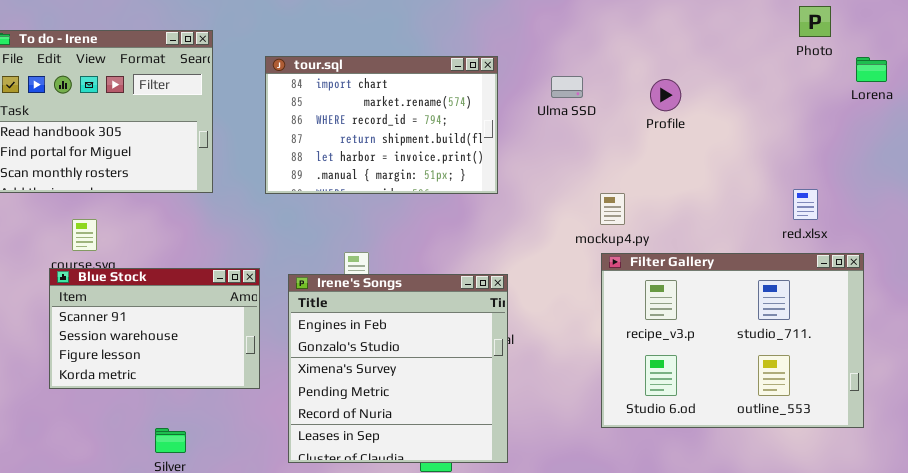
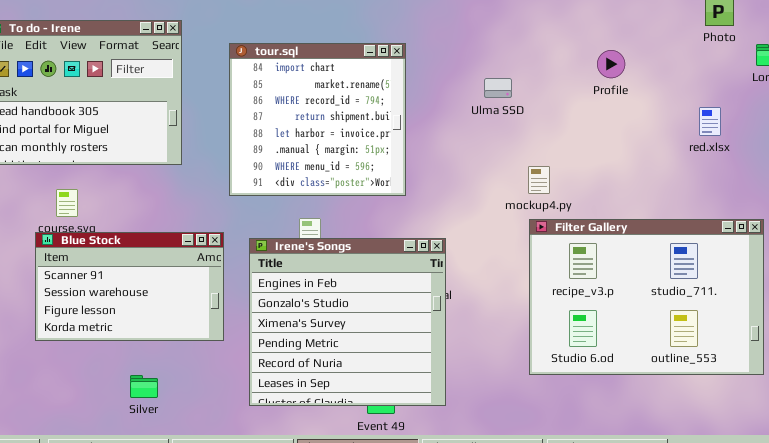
tour.sql: [265,56,498,194] -> [229,43,406,196], resized
Ulma SSD: [551,76,583,98] -> [484,78,512,98], moved
Profile: [650,79,681,111] -> [597,50,625,78], moved
red.xlsx: [793,189,818,220] -> [699,107,721,136], moved

